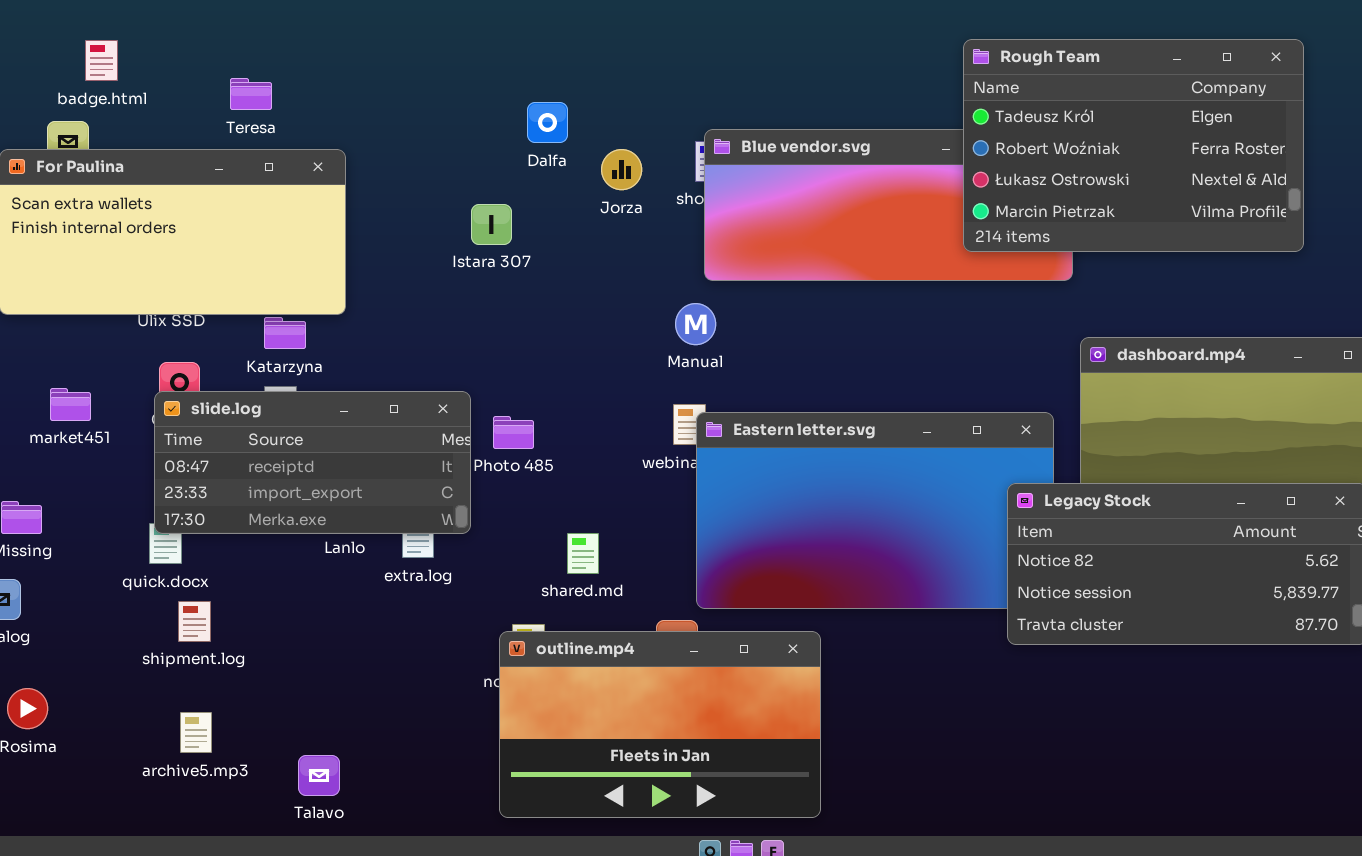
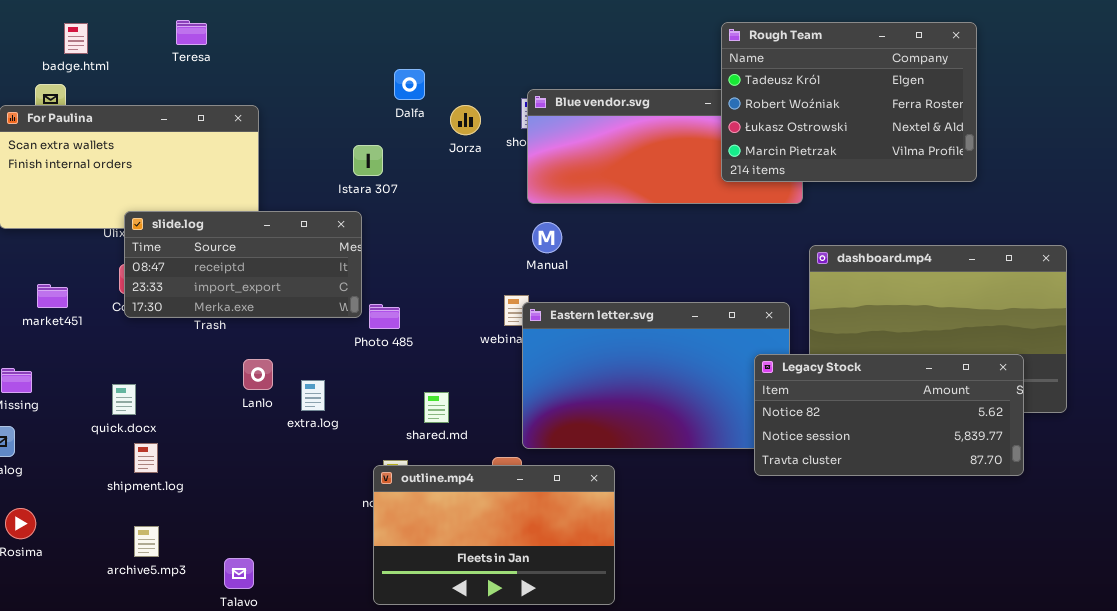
Teresa: [230,78,272,110] -> [176,20,207,45], moved
Manual: [675,303,716,345] -> [532,222,562,253], moved
slide.log: [154,391,471,534] -> [124,211,362,318], moved

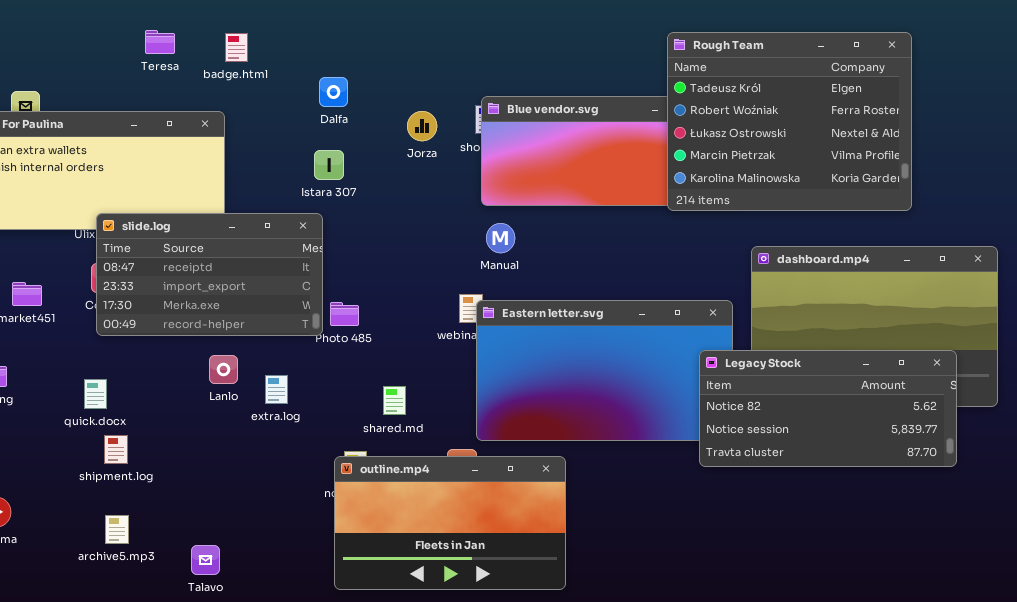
Rough Team: [721,22,977,182] -> [667,32,912,211], resized
badge.html: [64,23,88,54] -> [225,33,248,62], moved
Dalfa: [394,69,425,100] -> [319,77,348,107], moved
slide.log: [124,211,362,318] -> [96,213,323,336], resized

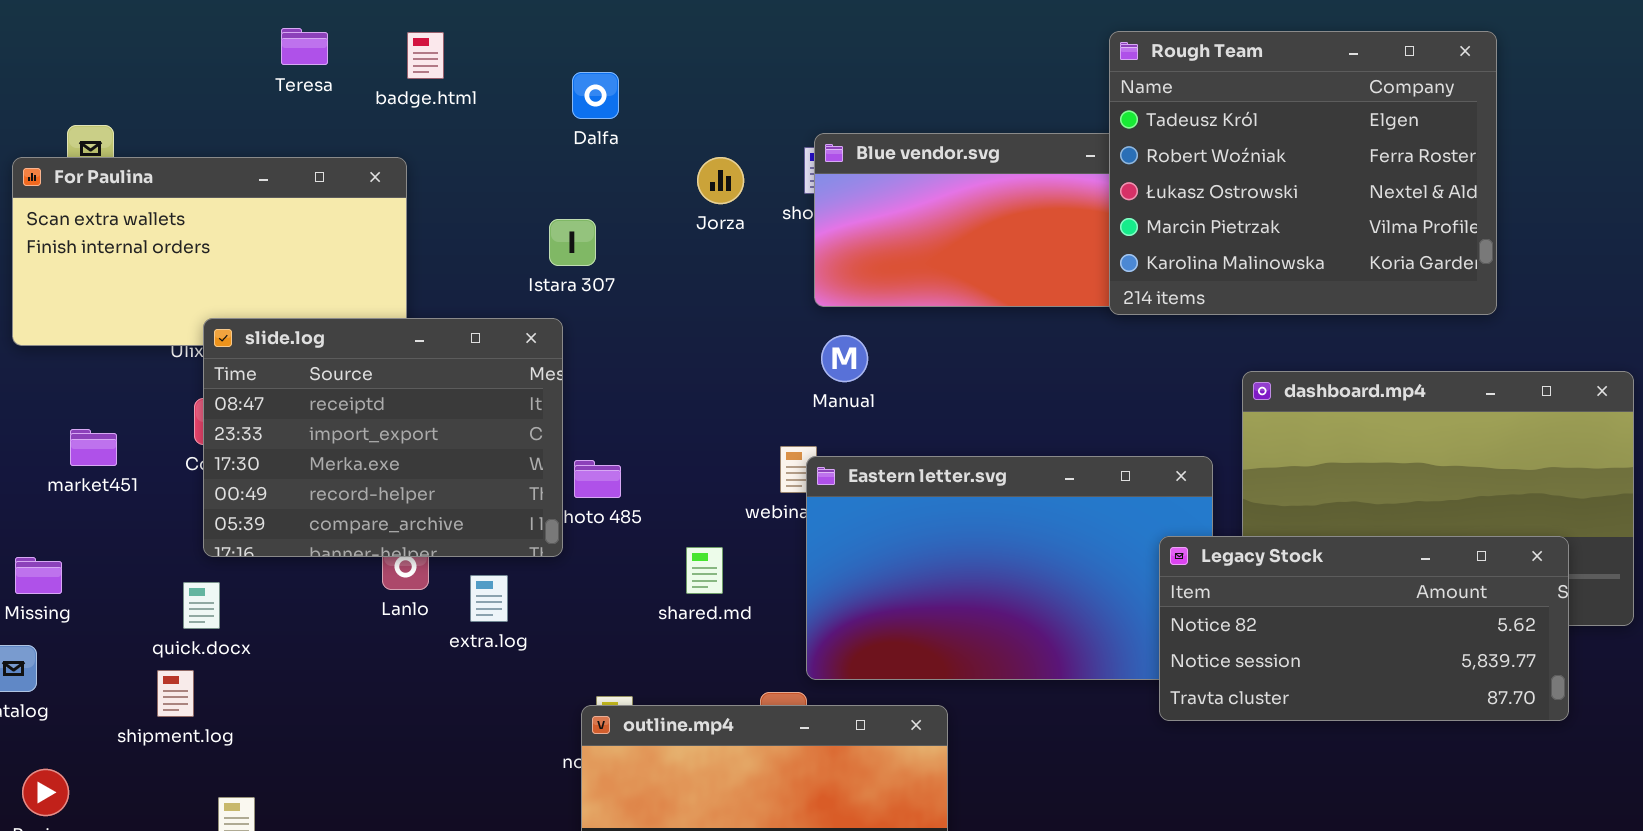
Dalfa: [319,77,348,107] -> [572,72,619,119], moved
slide.log: [96,213,323,336] -> [203,318,563,557], resized
shared.md: [383,386,406,415] -> [686,547,723,594], moved
shipment.log: [104,435,128,464] -> [157,670,194,717], moved

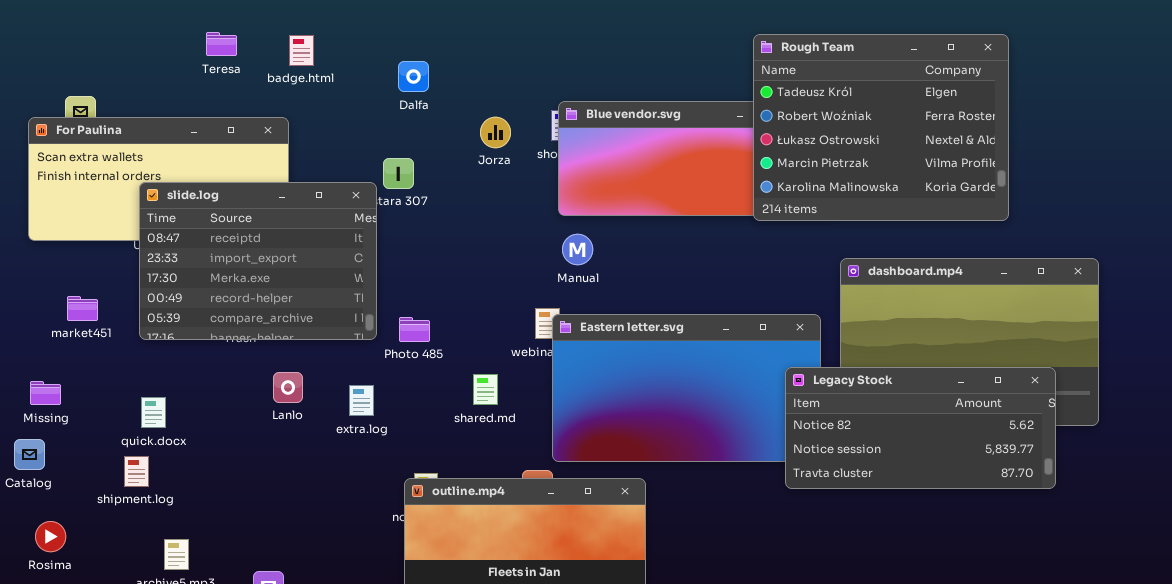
slide.log: [203,318,563,557] -> [139,182,377,340], moved
extra.log: [470,575,508,622] -> [349,385,374,416], moved

